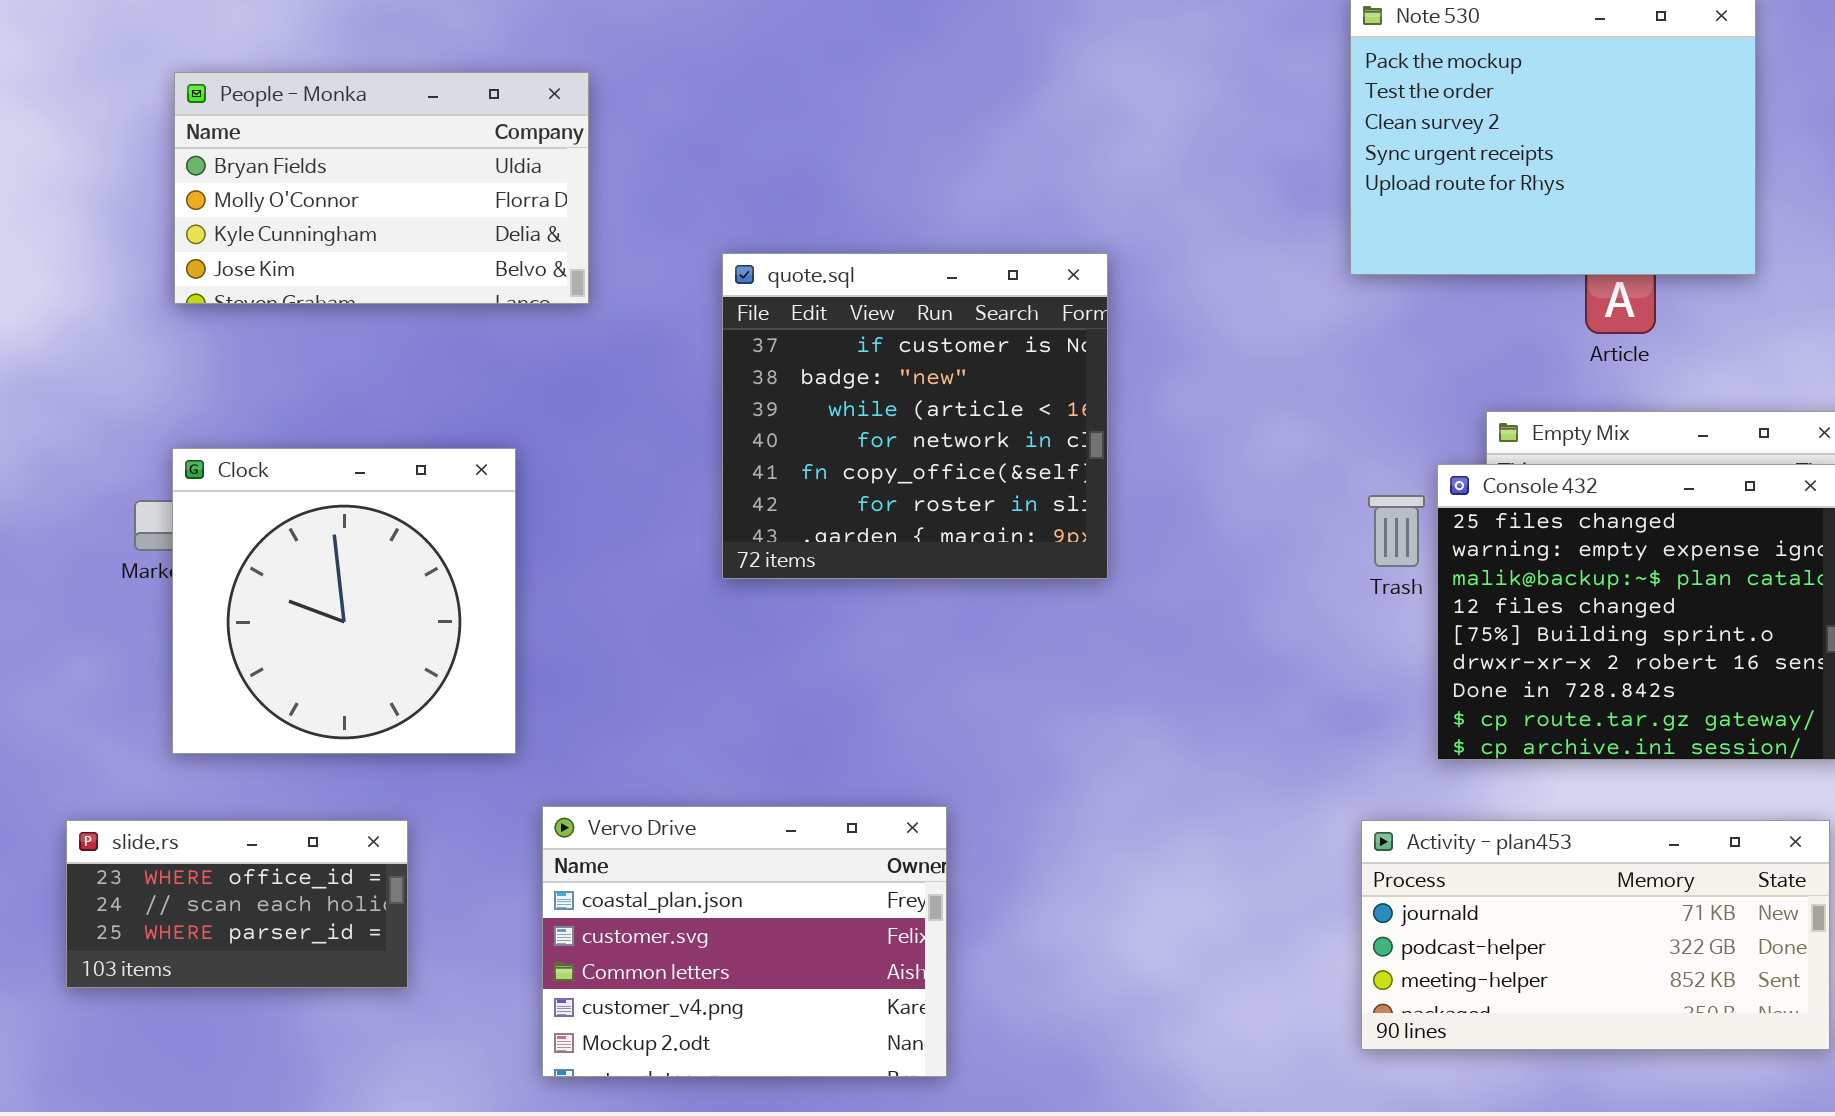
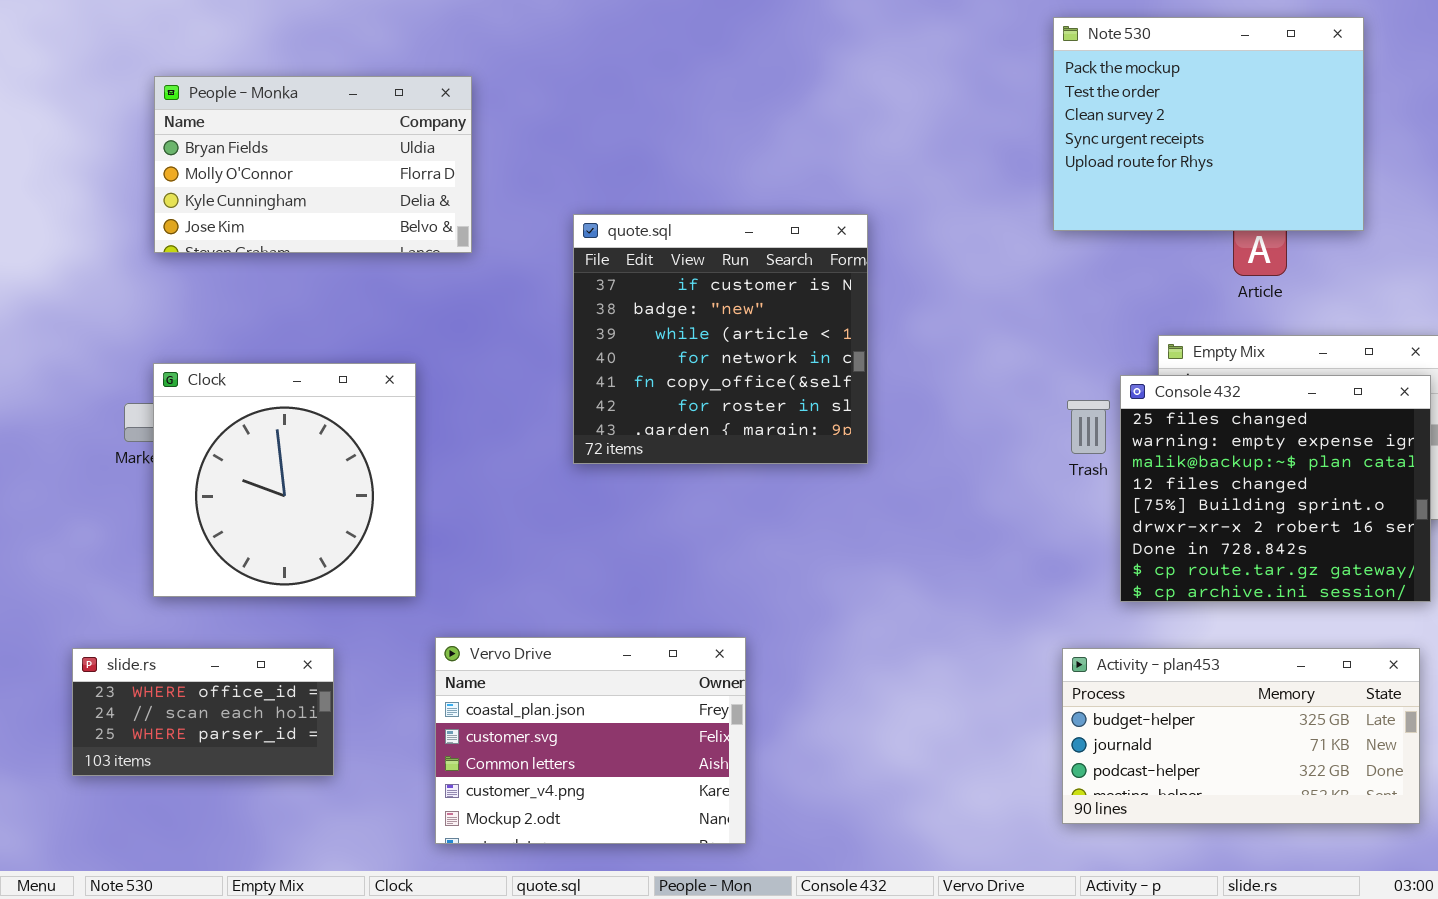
Activity - plan453: [1361,820,1830,1050] -> [1062,648,1420,824], scrolled up 1 row

